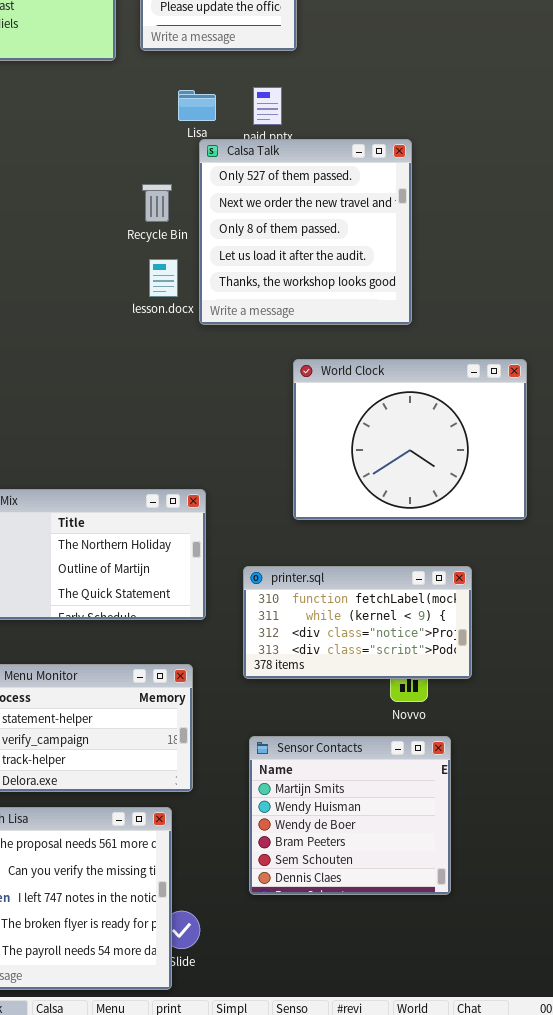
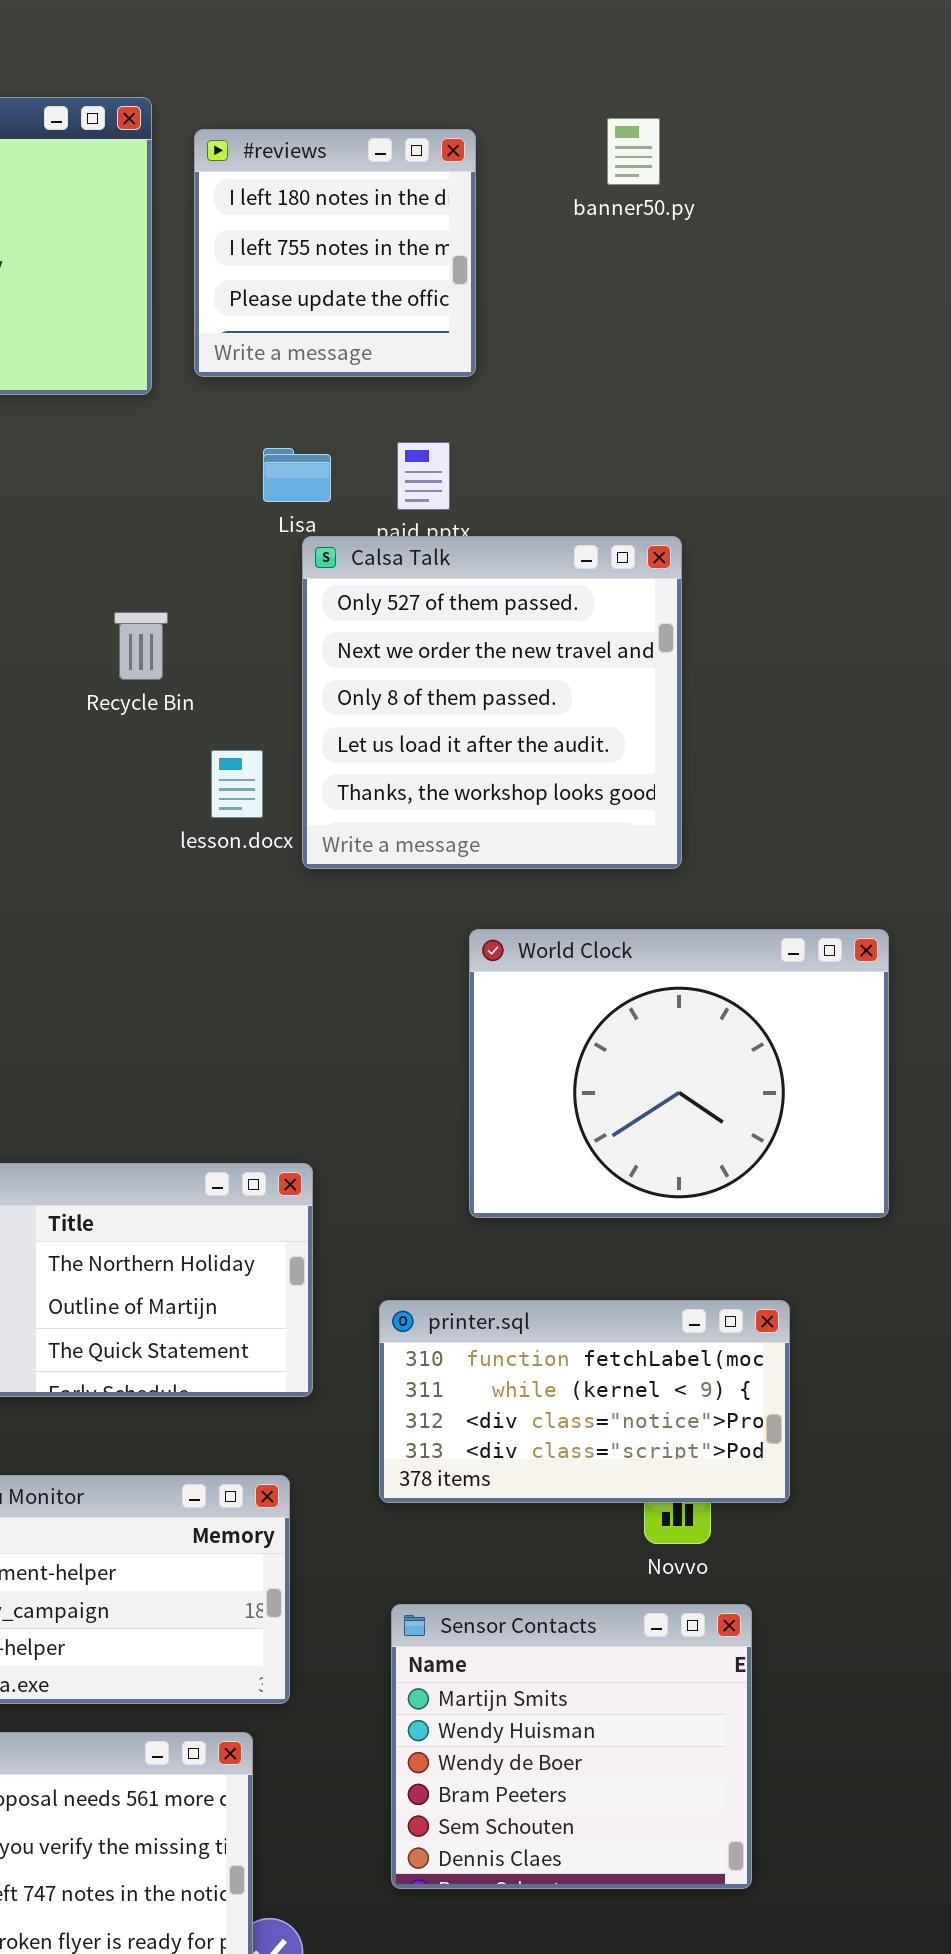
Recycle Bin: [142,184,172,222] -> [114,612,168,680], moved

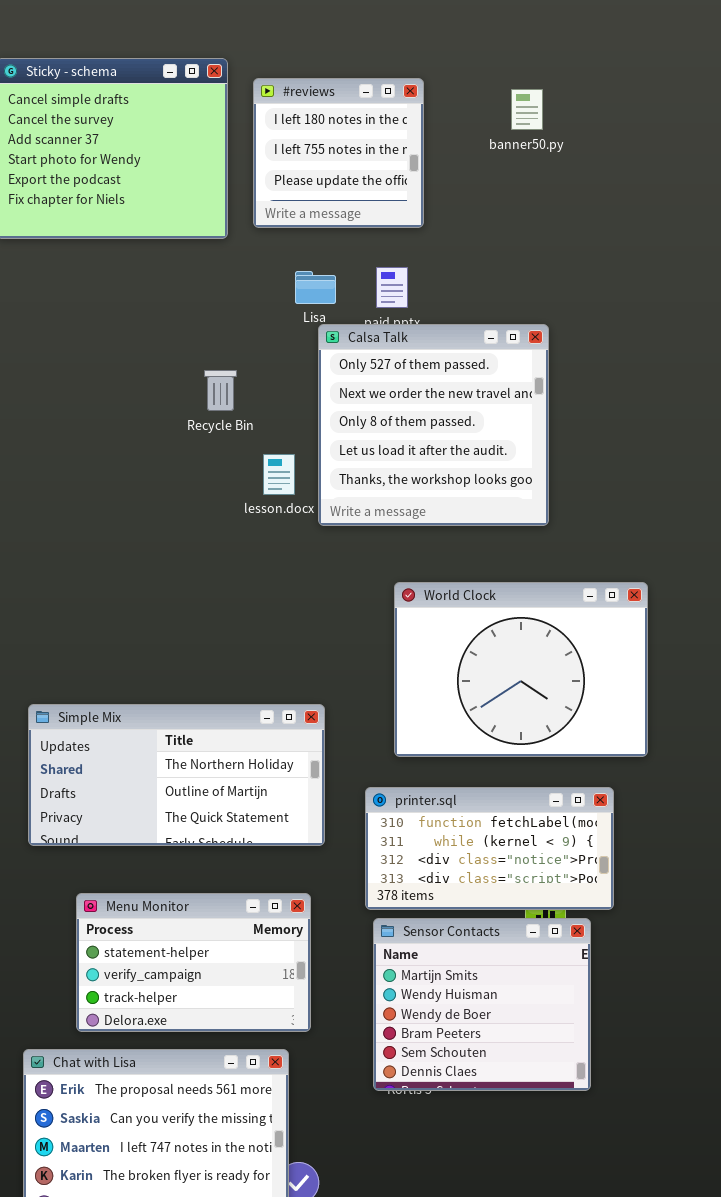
banner50.py: [607,118,660,185] -> [511,89,543,130], moved
World Clock: [469,929,889,1218] -> [394,582,648,757], moved
Sensor Contacts: [391,1604,752,1889] -> [373,918,591,1091], moved

